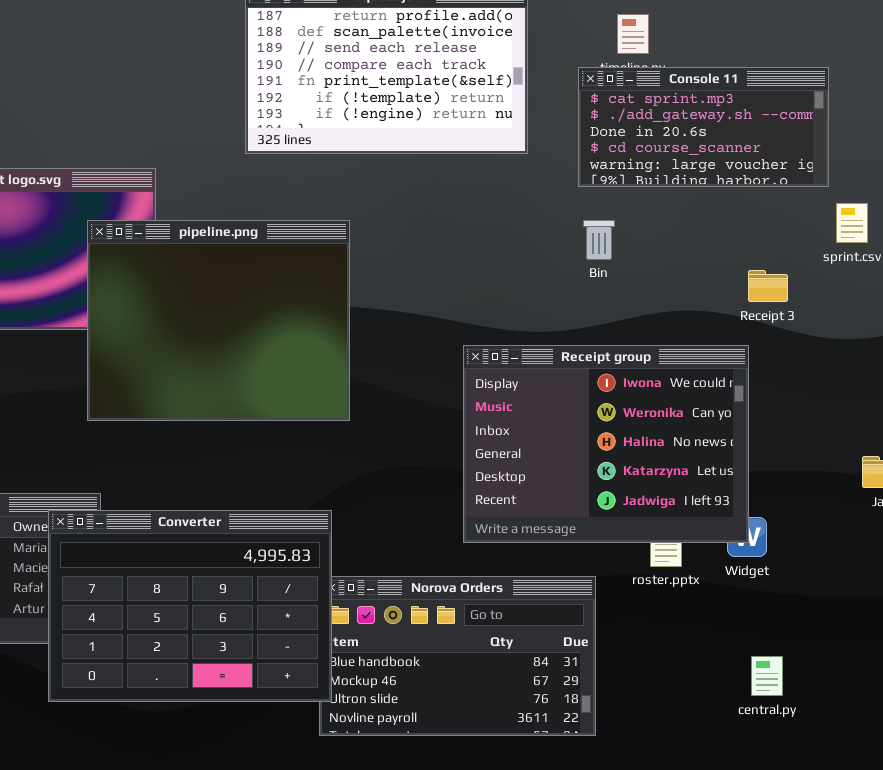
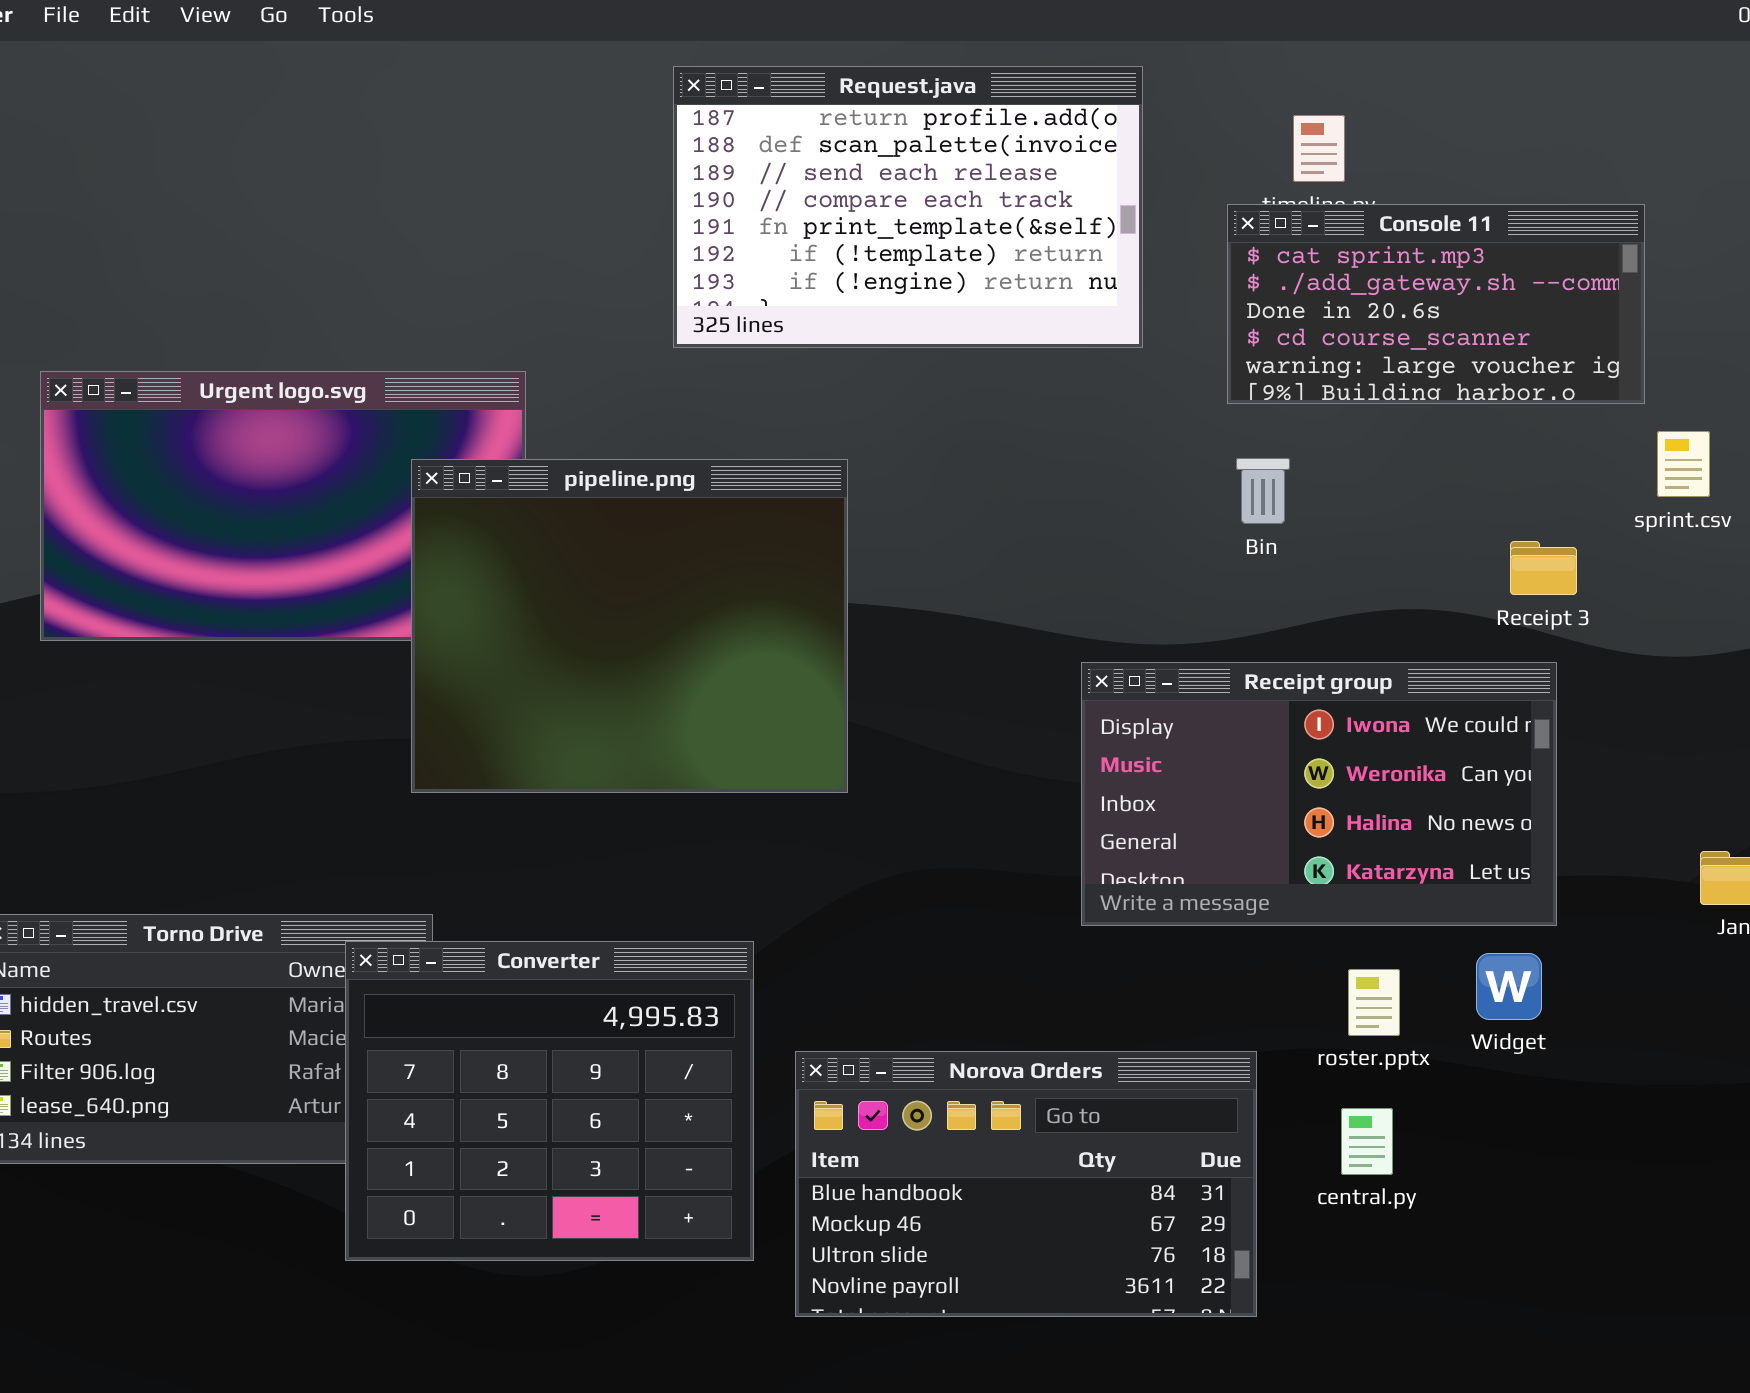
Receipt group: [463,345,749,543] -> [1081,662,1557,926], moved, resized
Converter: [48,510,332,702] -> [345,941,754,1261], resized
central.py: [751,656,783,696] -> [1341,1108,1393,1175], moved

